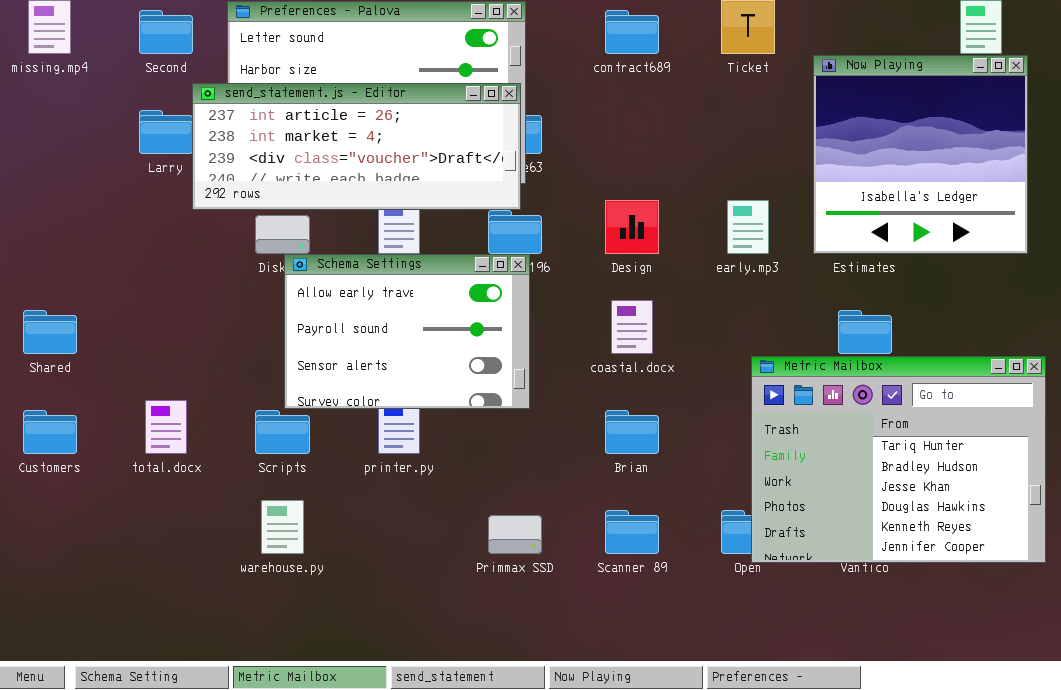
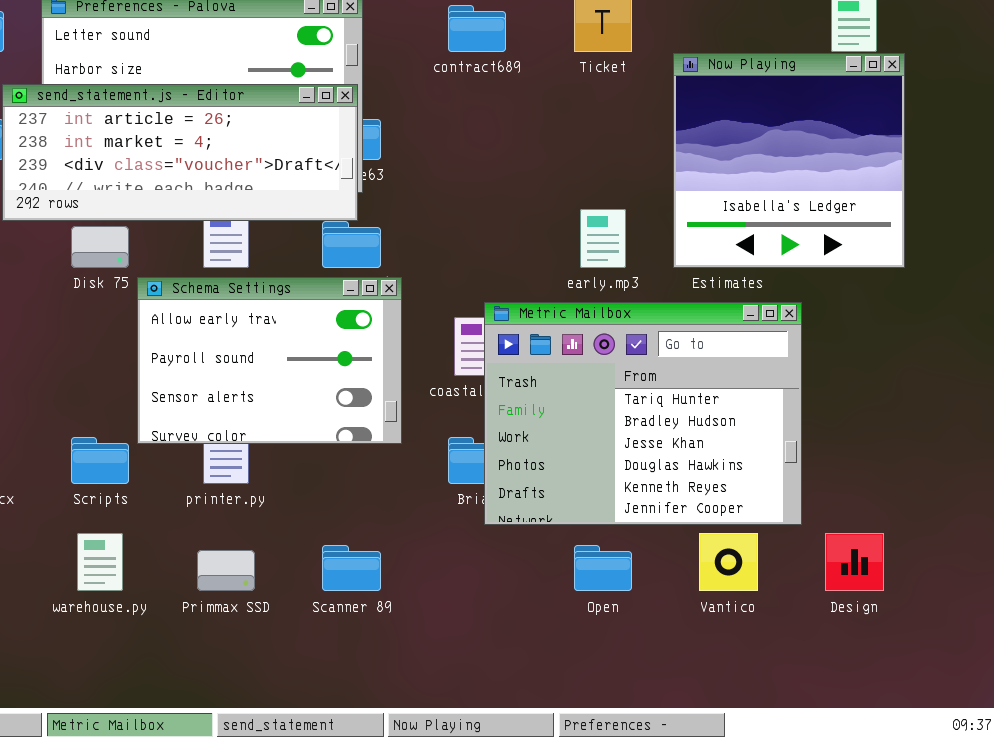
Design: [605,200,659,254] -> [825,533,884,591], moved
Schema Settings: [284,254,530,409] -> [137,277,402,444], moved
Metric Mailbox: [751,356,1046,563] -> [484,302,802,525], moved
Scanner 89: [605,510,659,554] -> [322,545,381,591], moved
Primmax SSD: [488,515,542,554] -> [197,550,255,591], moved

